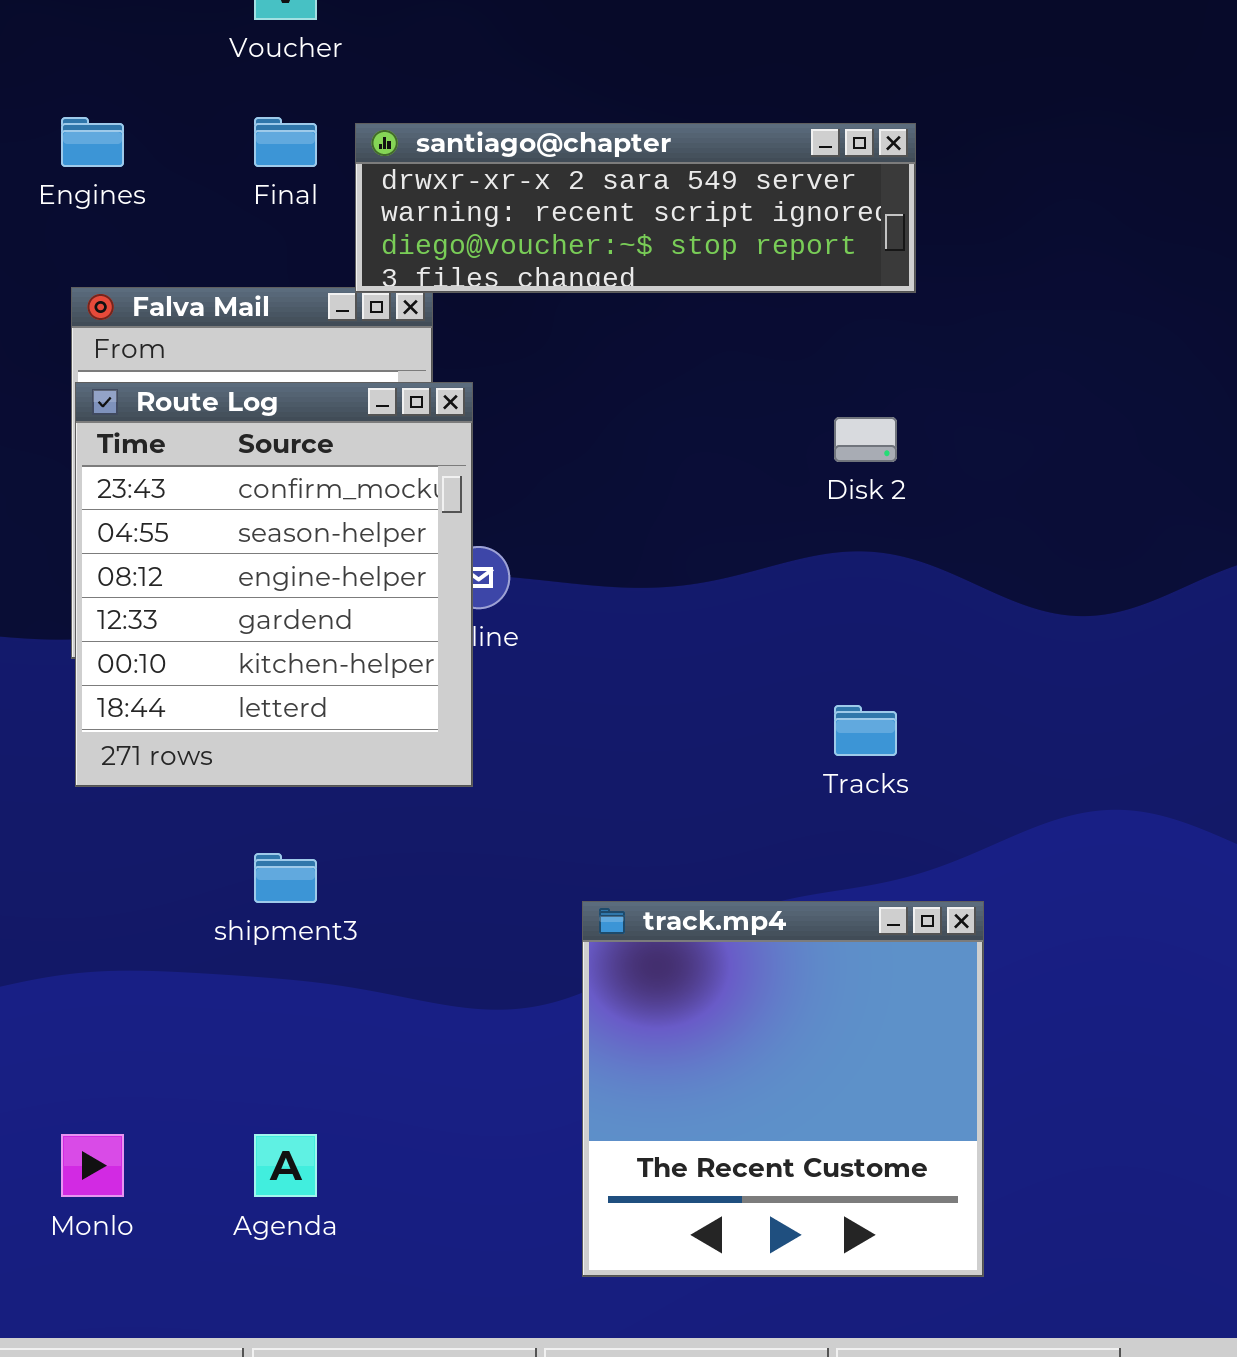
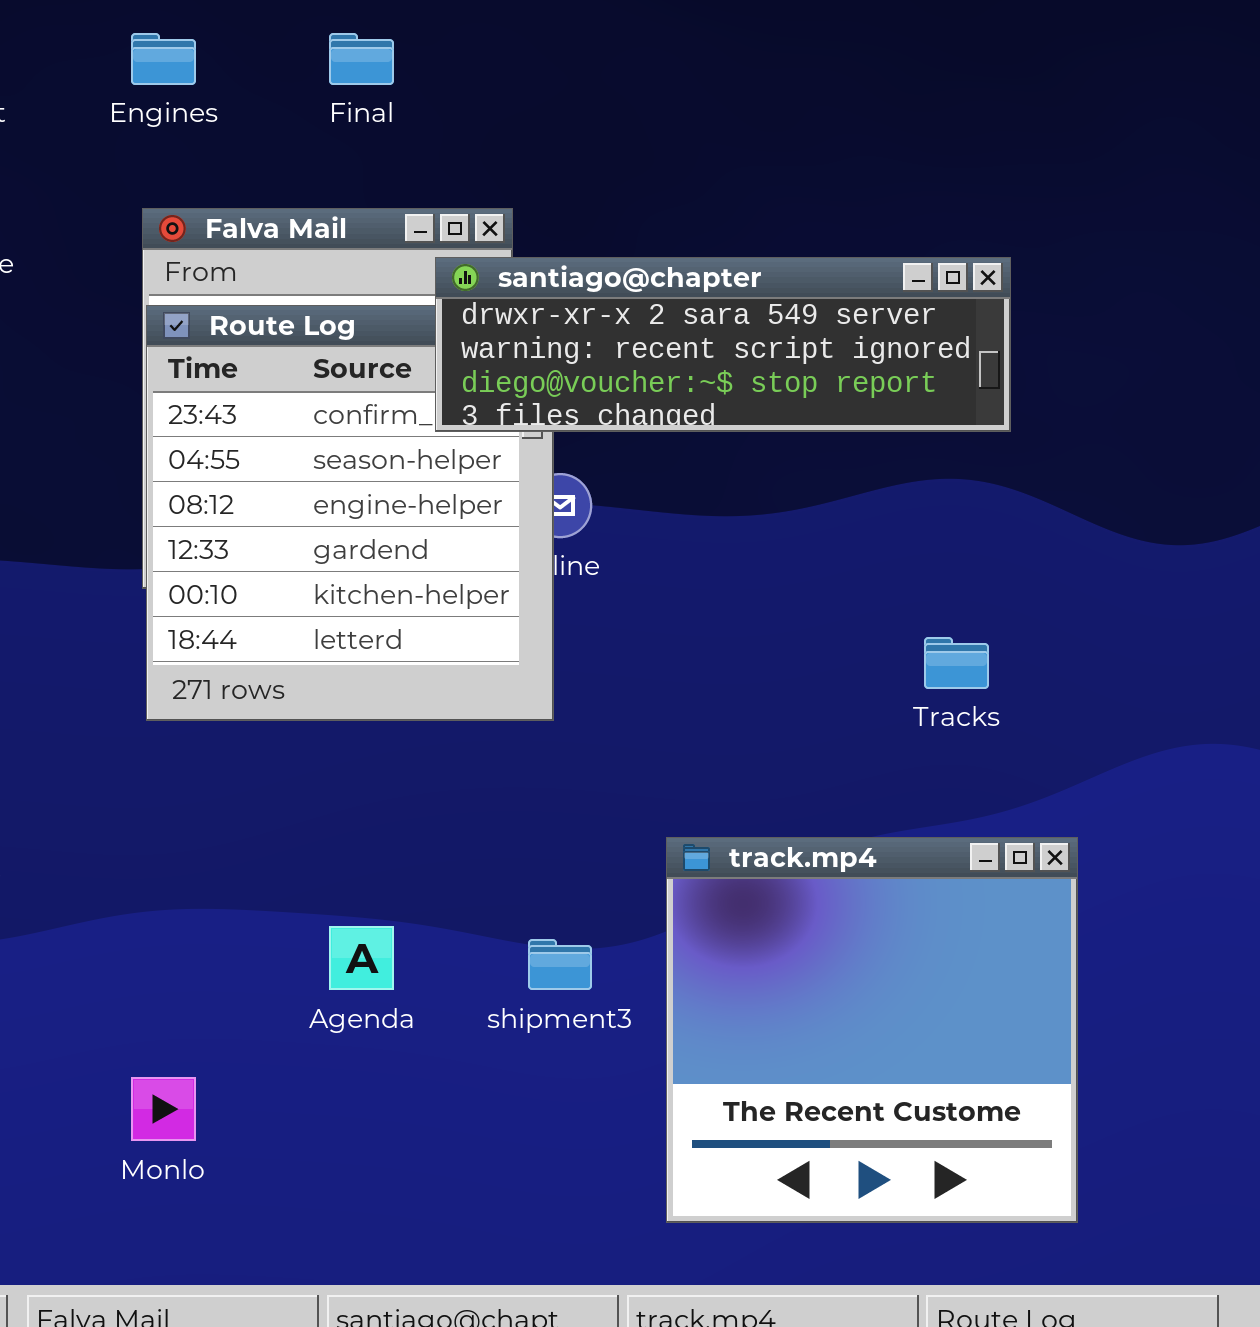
santiago@chapter: [355,123,916,293] -> [435,257,1011,432], moved
shipment3: [254,853,317,903] -> [528,939,592,990], moved
Agenda: [254,1134,317,1197] -> [329,926,394,990], moved

